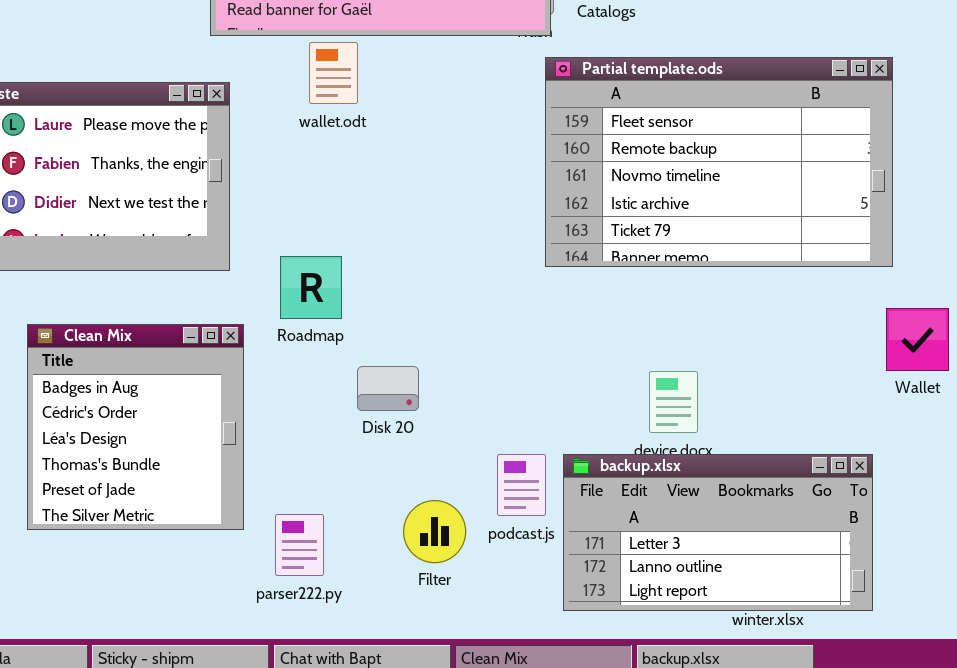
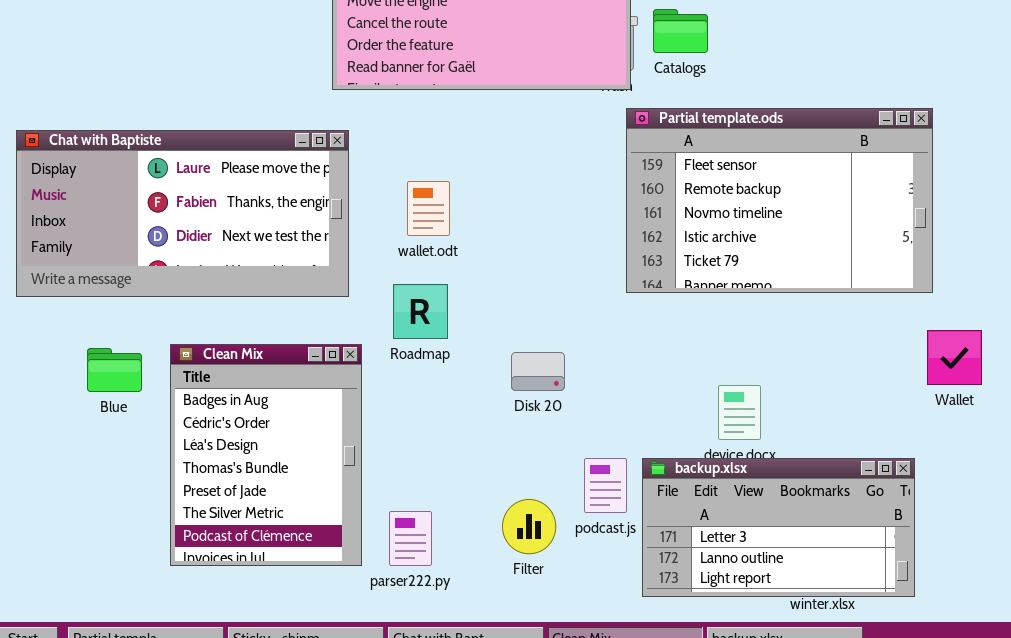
wallet.odt: [309,42,358,104] -> [407,181,450,236], moved
Clean Mix: [27,324,244,530] -> [170,344,362,566], resized
Disk 20: [357,366,419,411] -> [511,352,565,391], moved

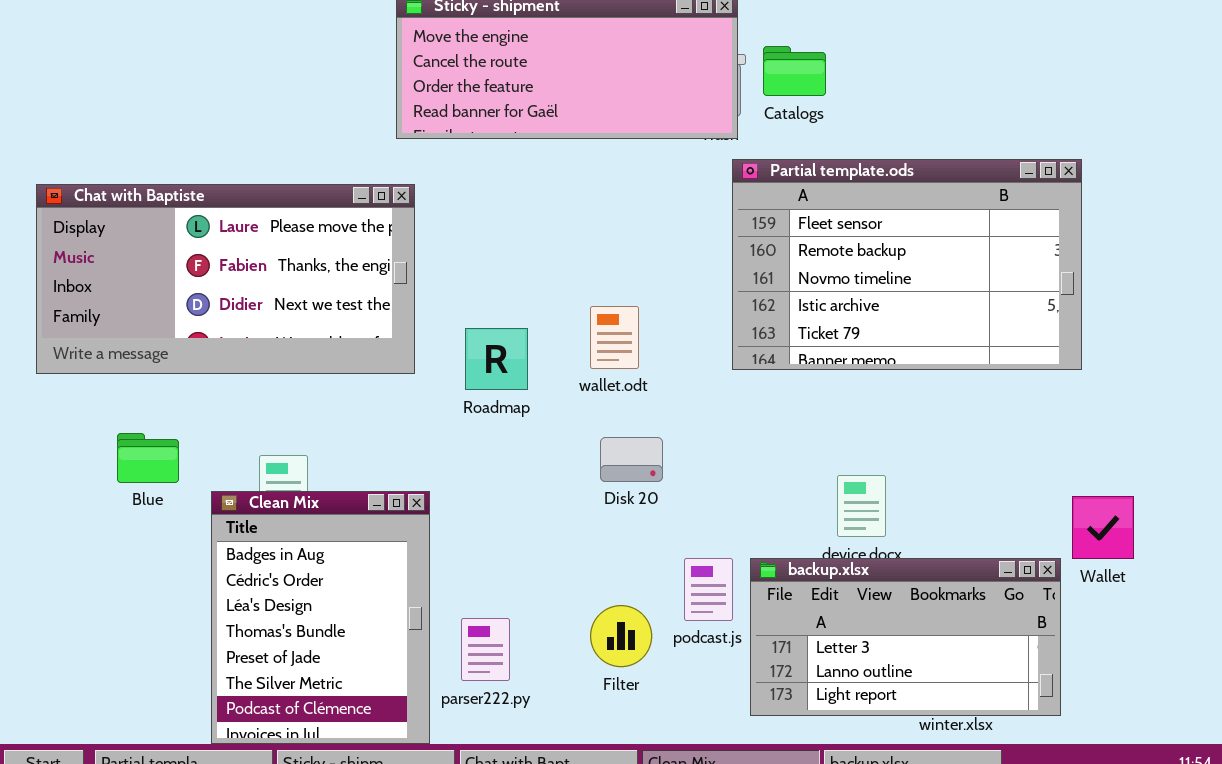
wallet.odt: [407,181,450,236] -> [590,306,639,369], moved
Roadmap: [393,284,448,339] -> [465,328,528,390], moved
Wallet: [927,330,982,385] -> [1072,496,1134,559], moved
Clean Mix: [170,344,362,566] -> [211,491,430,744], moved

